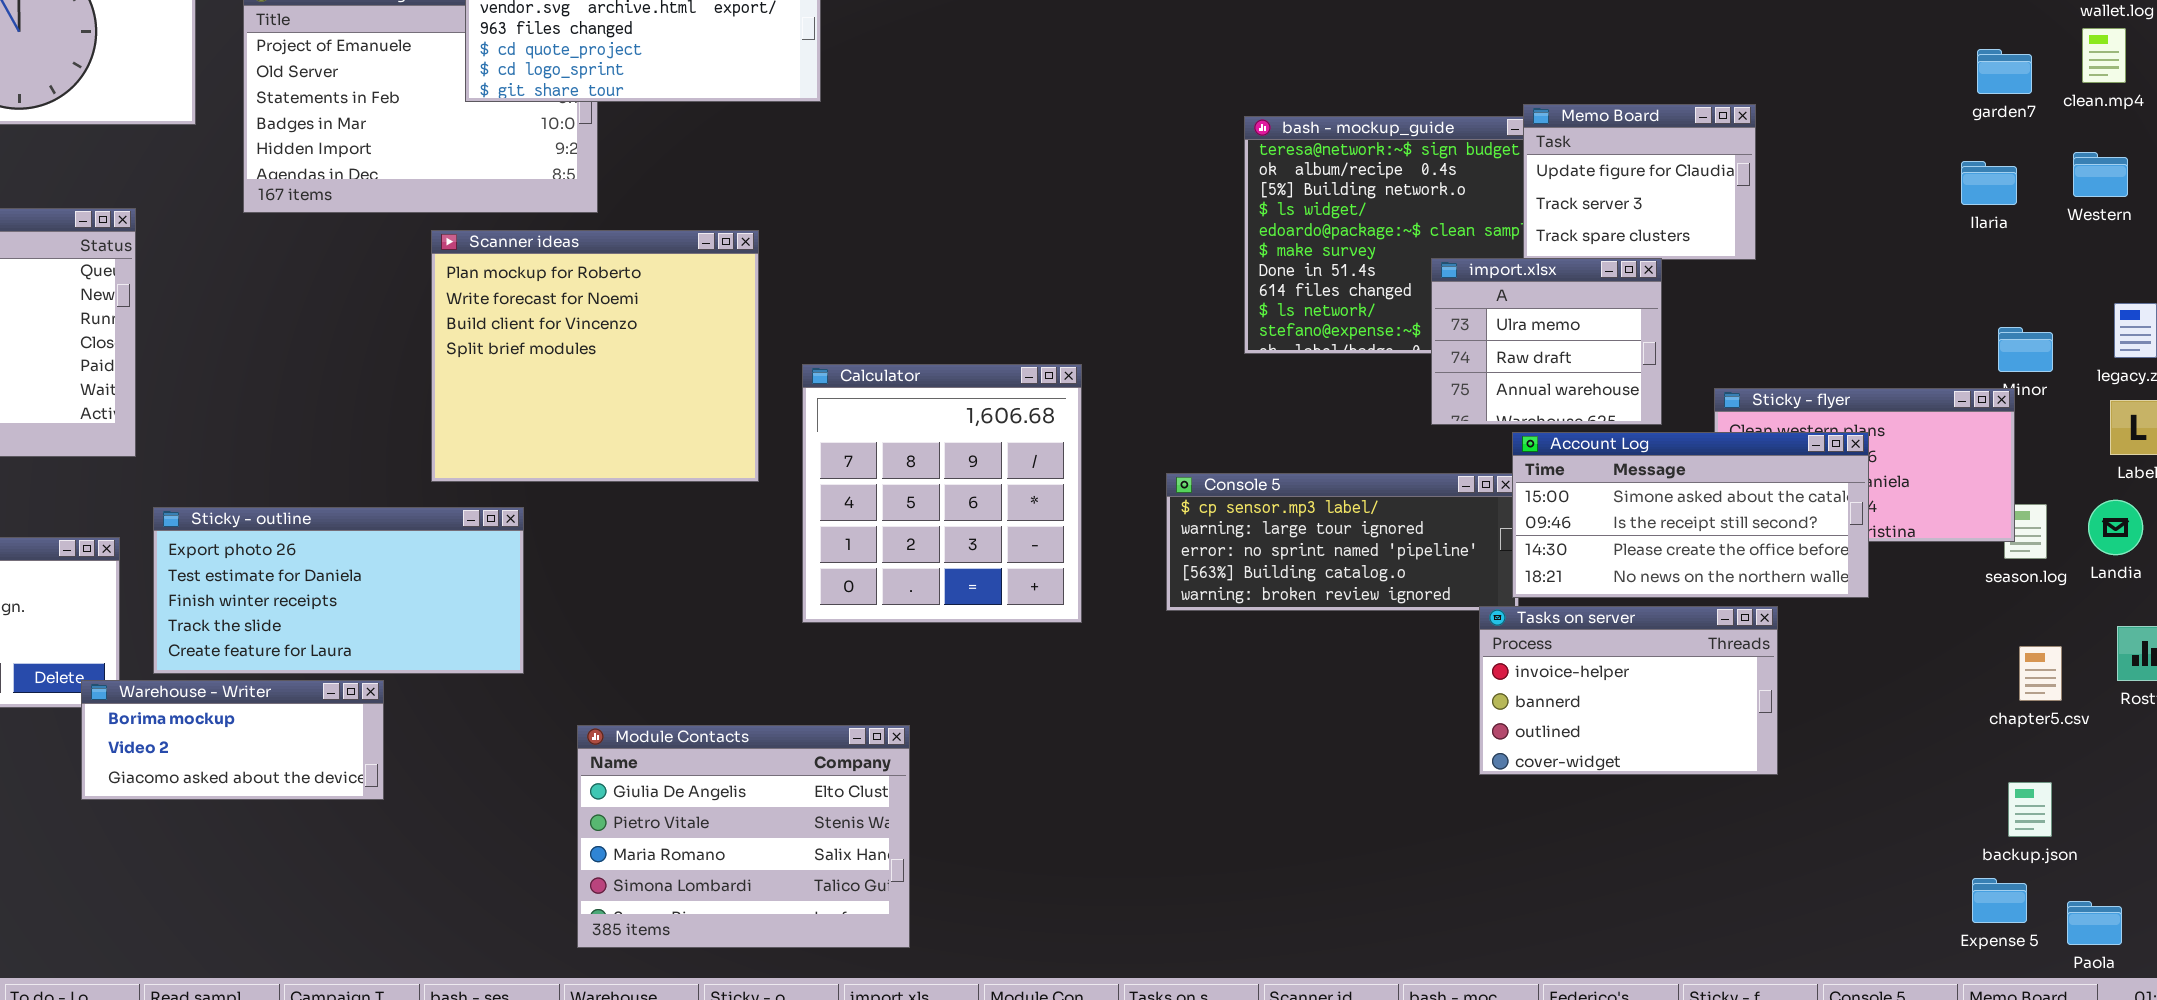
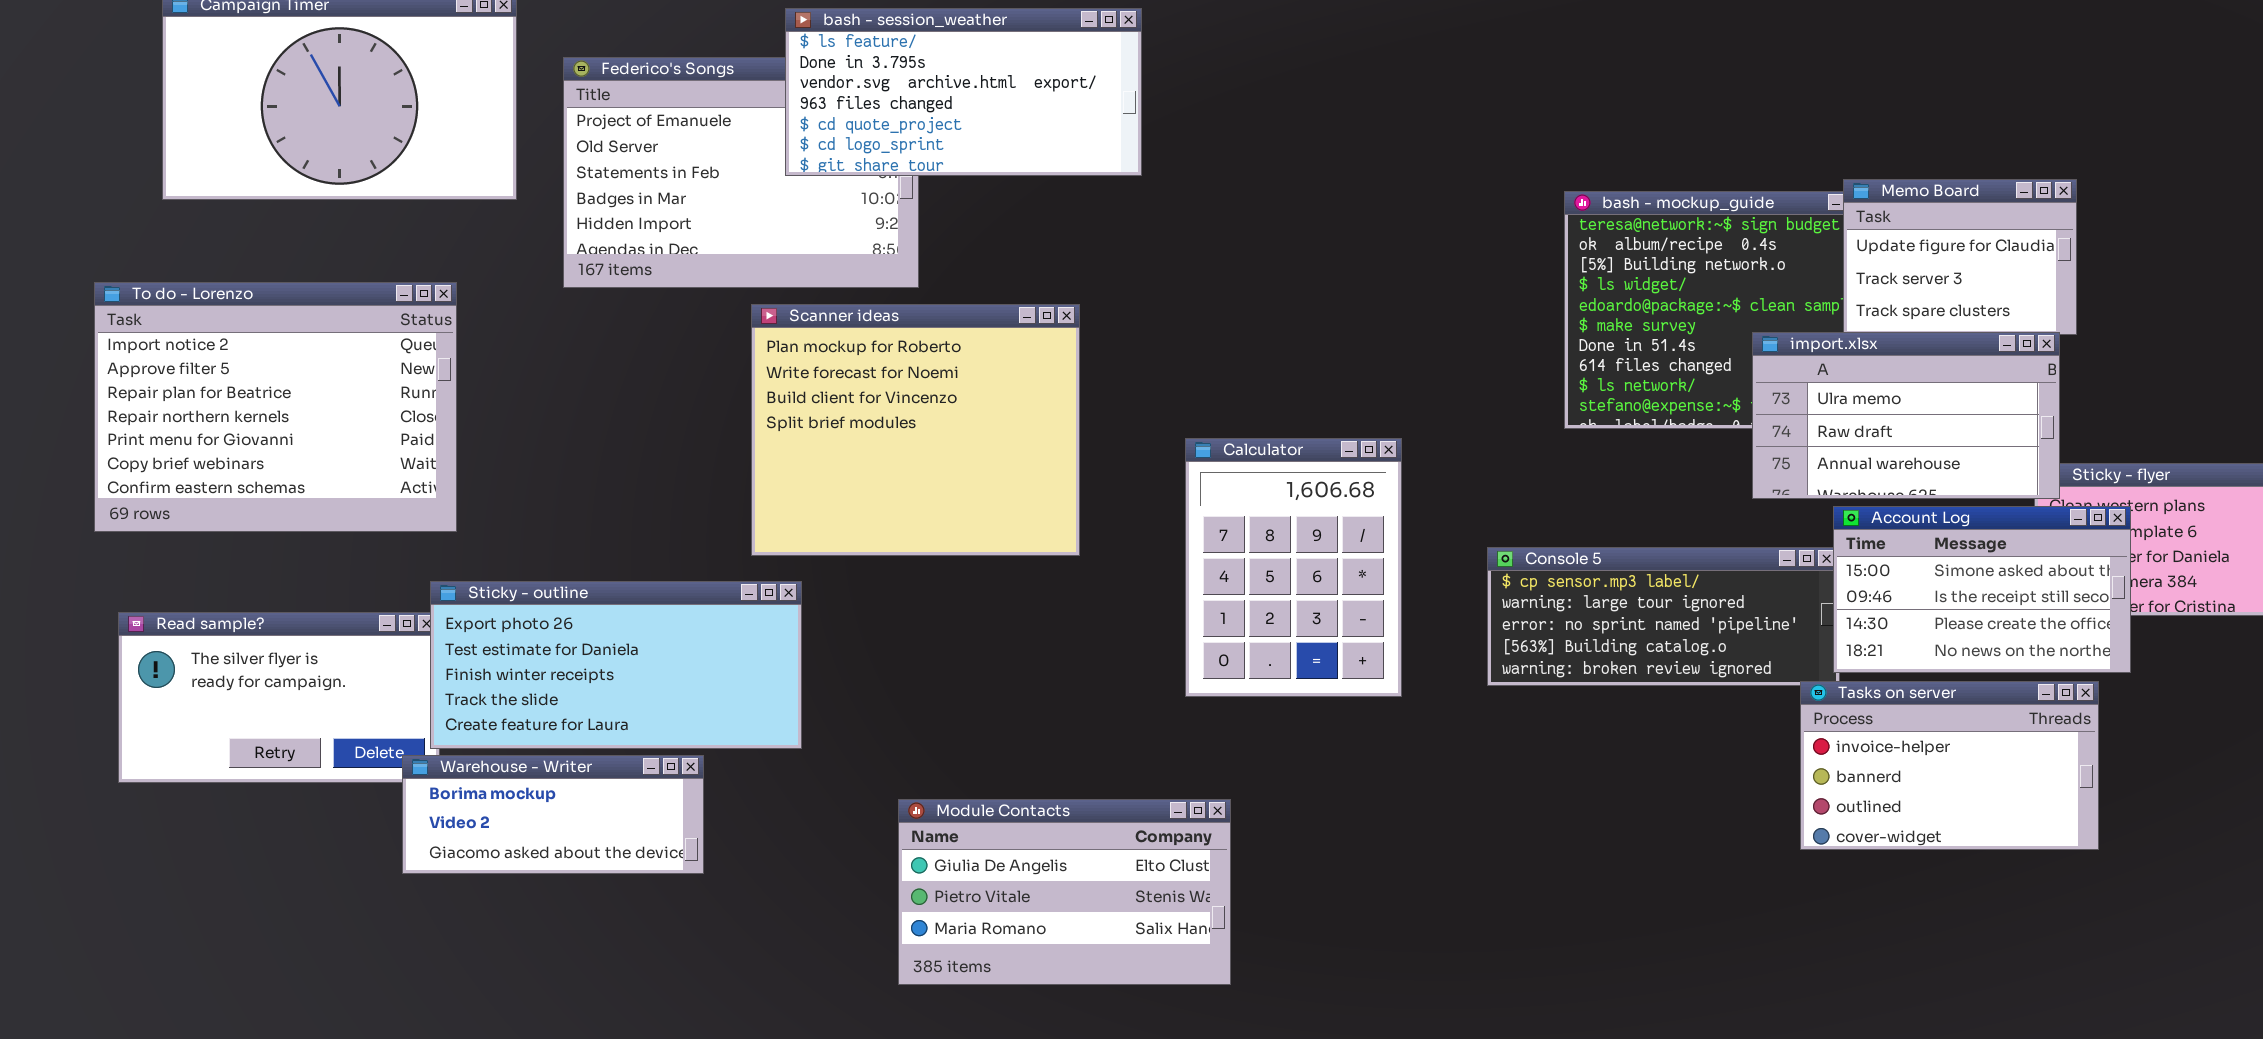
import.xlsx: [1431,258,1662,425] -> [1752,332,2060,499], resized
Calculator: [802,364,1082,623] -> [1185,438,1402,697], resized
Account Log: [1512,432,1869,598] -> [1833,506,2131,673], resized
Sticky - outline: [153,507,524,674] -> [430,581,802,749], moved
Module Contacts: [577,725,910,948] -> [898,799,1231,985], resized

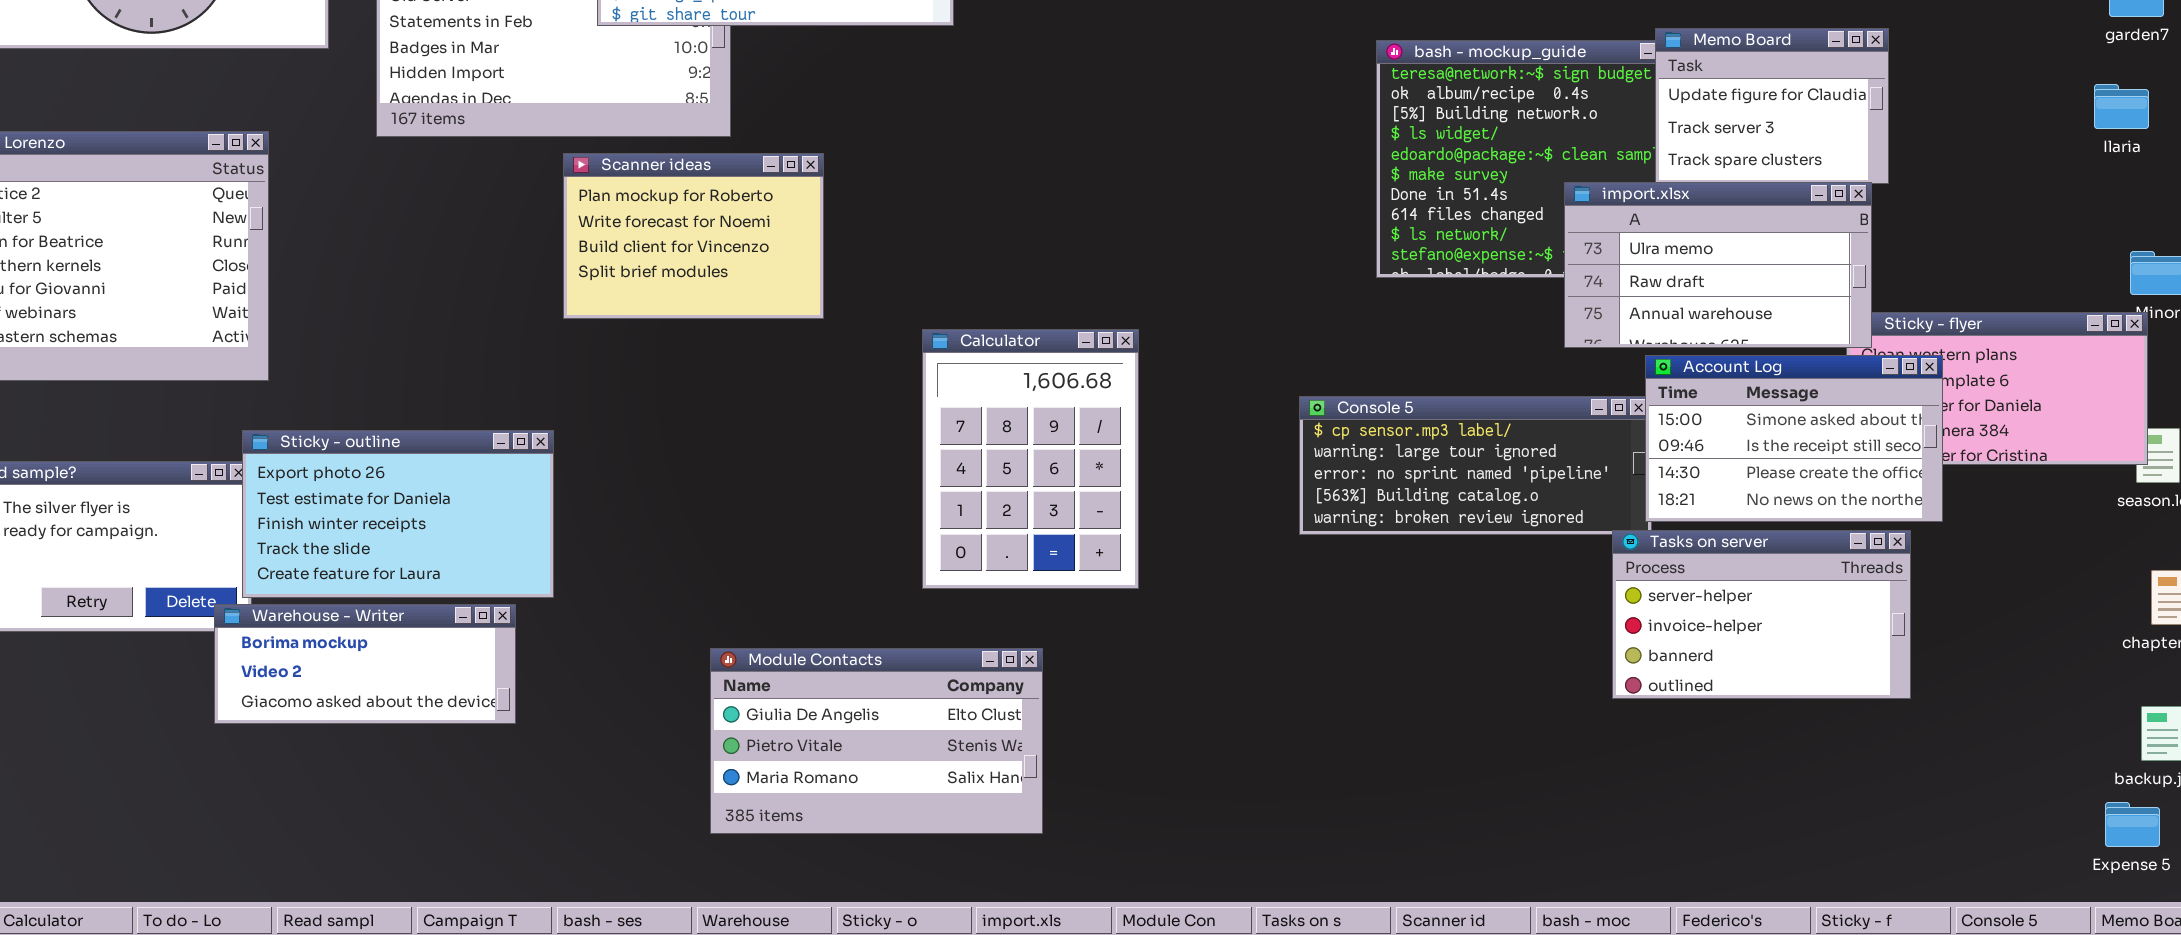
Scanner ideas: [751,304,1080,556] -> [563,153,824,319], resized
Calculator: [1185,438,1402,697] -> [922,329,1139,589], moved
Sticky - outline: [430,581,802,749] -> [242,430,554,598], resized
Tasks on server: [1800,681,2099,850] -> [1612,530,1911,699], scrolled up 1 row

